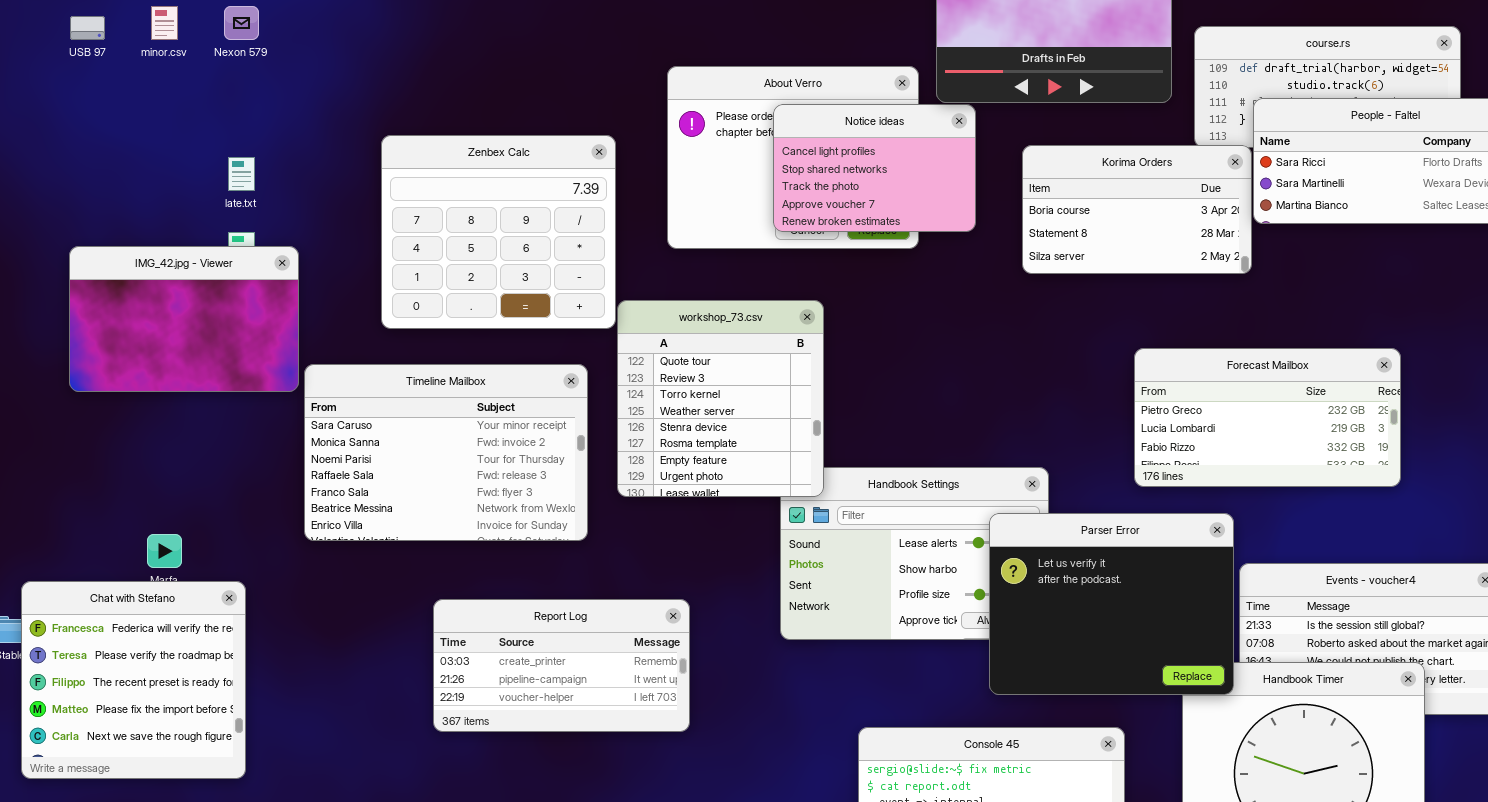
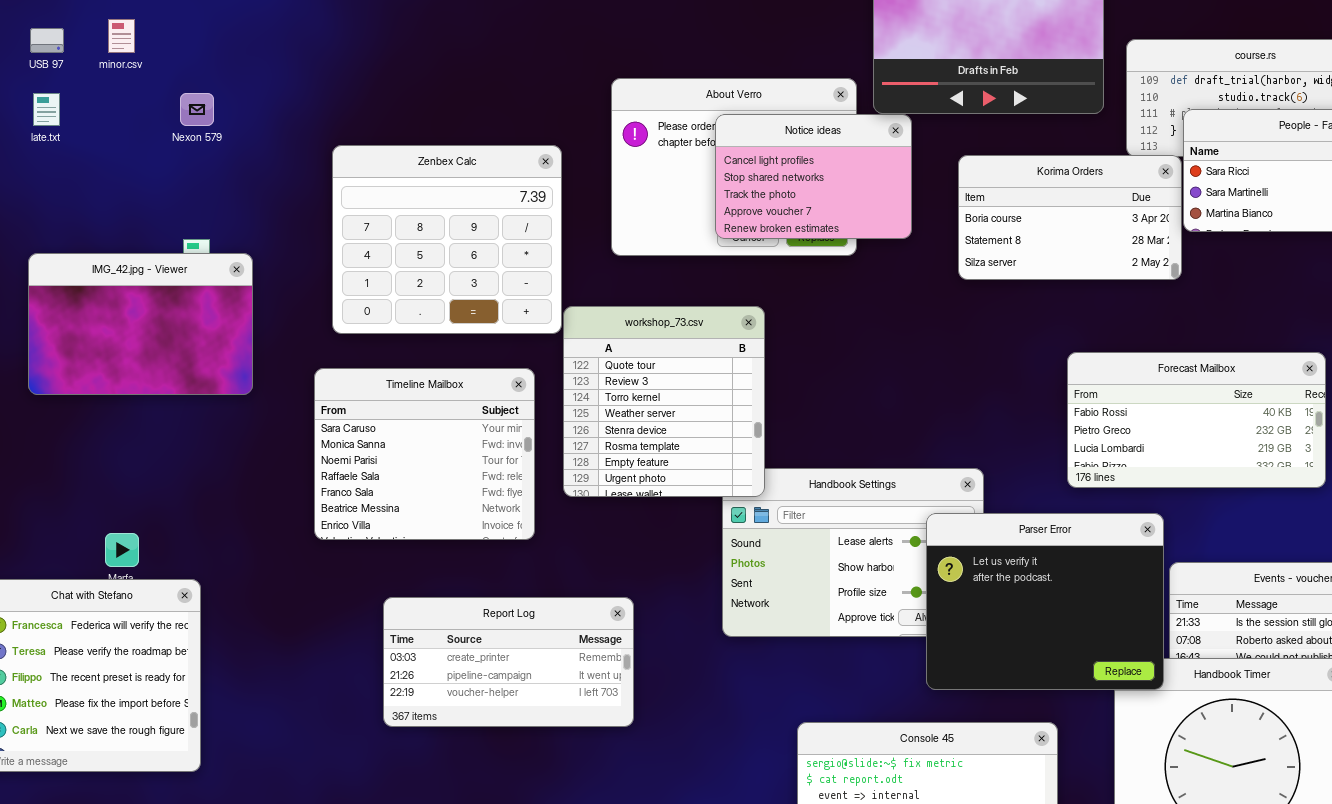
Nexon 579: [224,6,259,40] -> [180,93,214,126], moved
late.txt: [228,157,255,191] -> [33,93,60,126], moved
Forecast Mailbox: [1134,348,1401,487] -> [1067,352,1326,488], scrolled up 1 row
Timeline Mailbox: [304,364,588,541] -> [314,368,535,540], resized

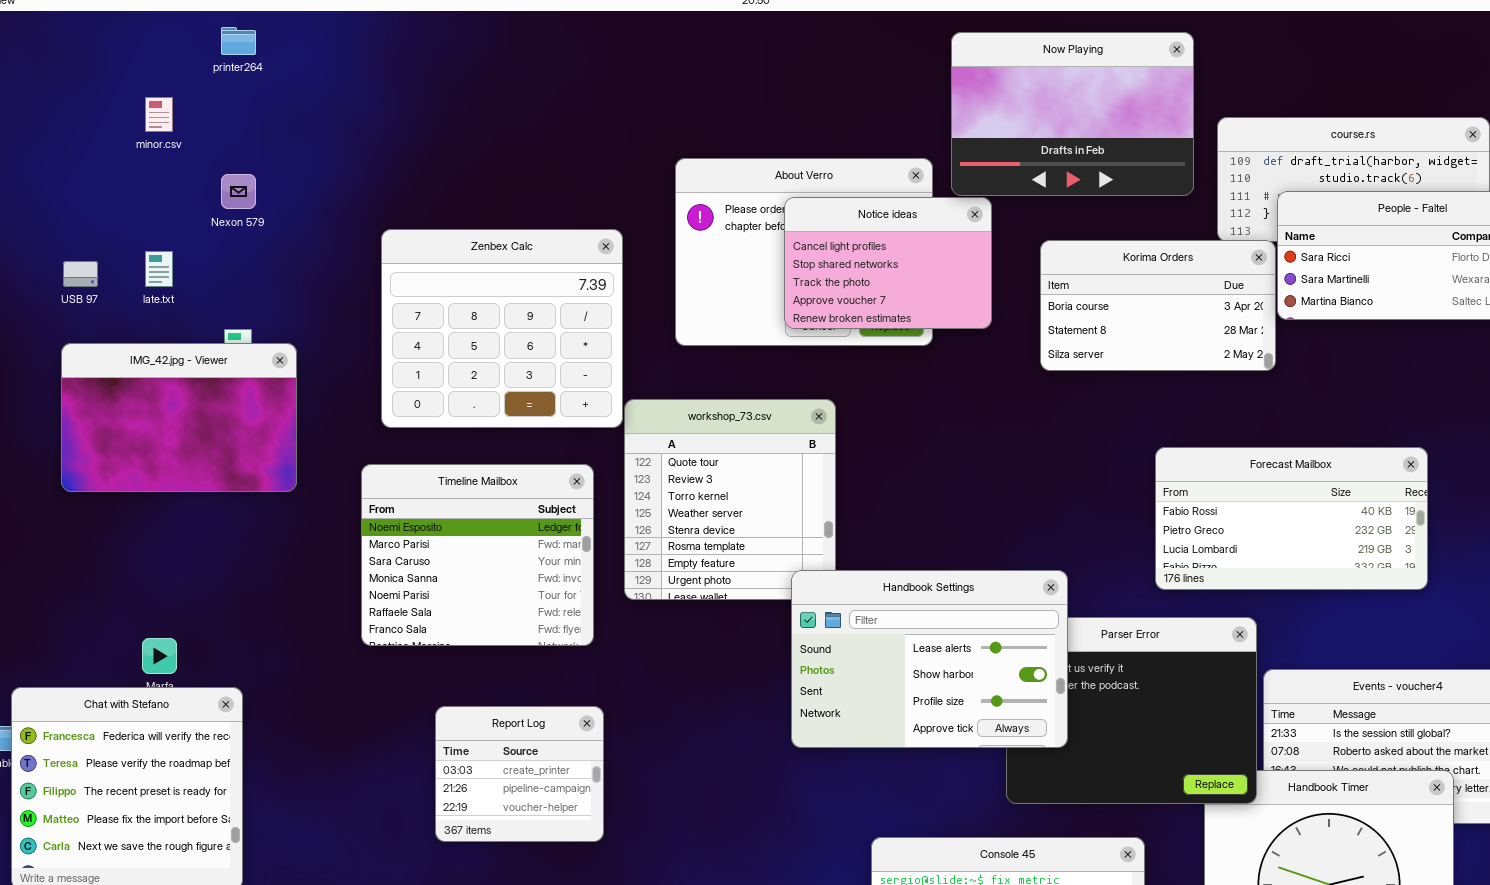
USB 97: [30,28,64,53] -> [63,261,98,287], moved
late.txt: [33,93,60,126] -> [145,251,173,287], moved
Timeline Mailbox: [314,368,535,540] -> [361,464,594,646], scrolled up 2 rows
Handbook Settings: [722,468,984,637] -> [791,570,1068,748], raised
Report Log: [383,597,634,727] -> [435,706,604,842], resized

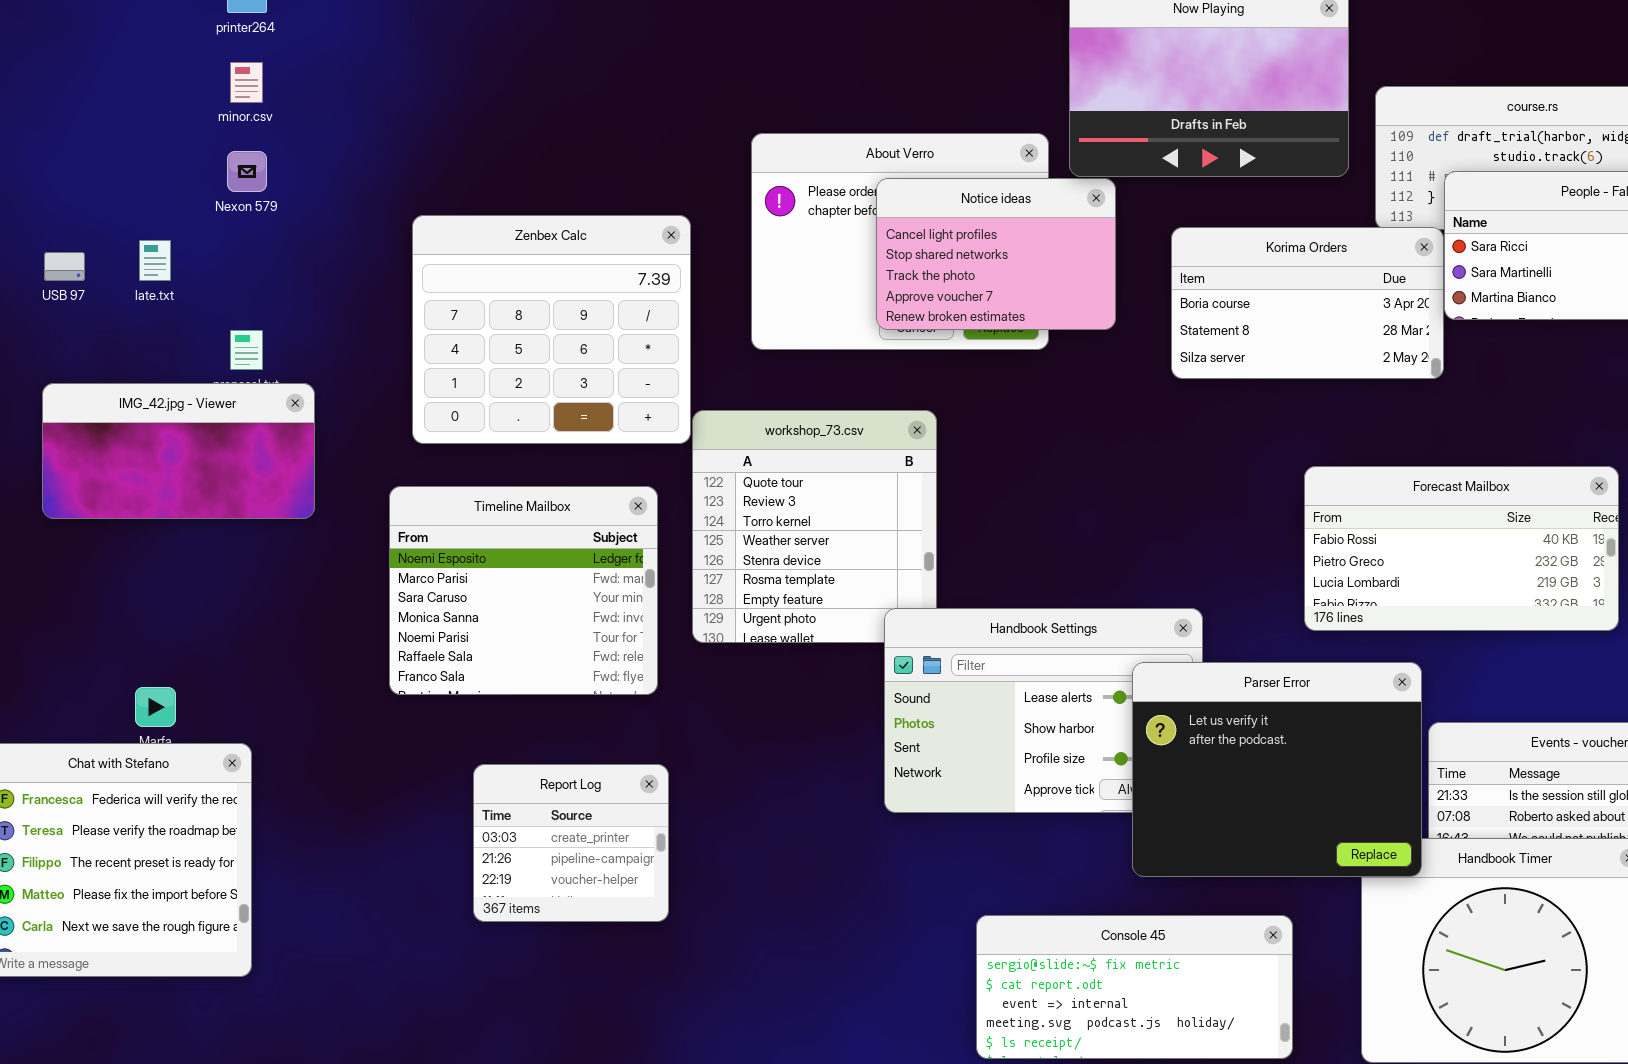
minor.csv: [145,97,173,132] -> [230,62,263,103], moved
IMG_42.jpg - Viewer: [61,343,297,492] -> [42,383,315,519], resized
Parser Error: [1006,617,1257,804] -> [1132,662,1422,877], raised

